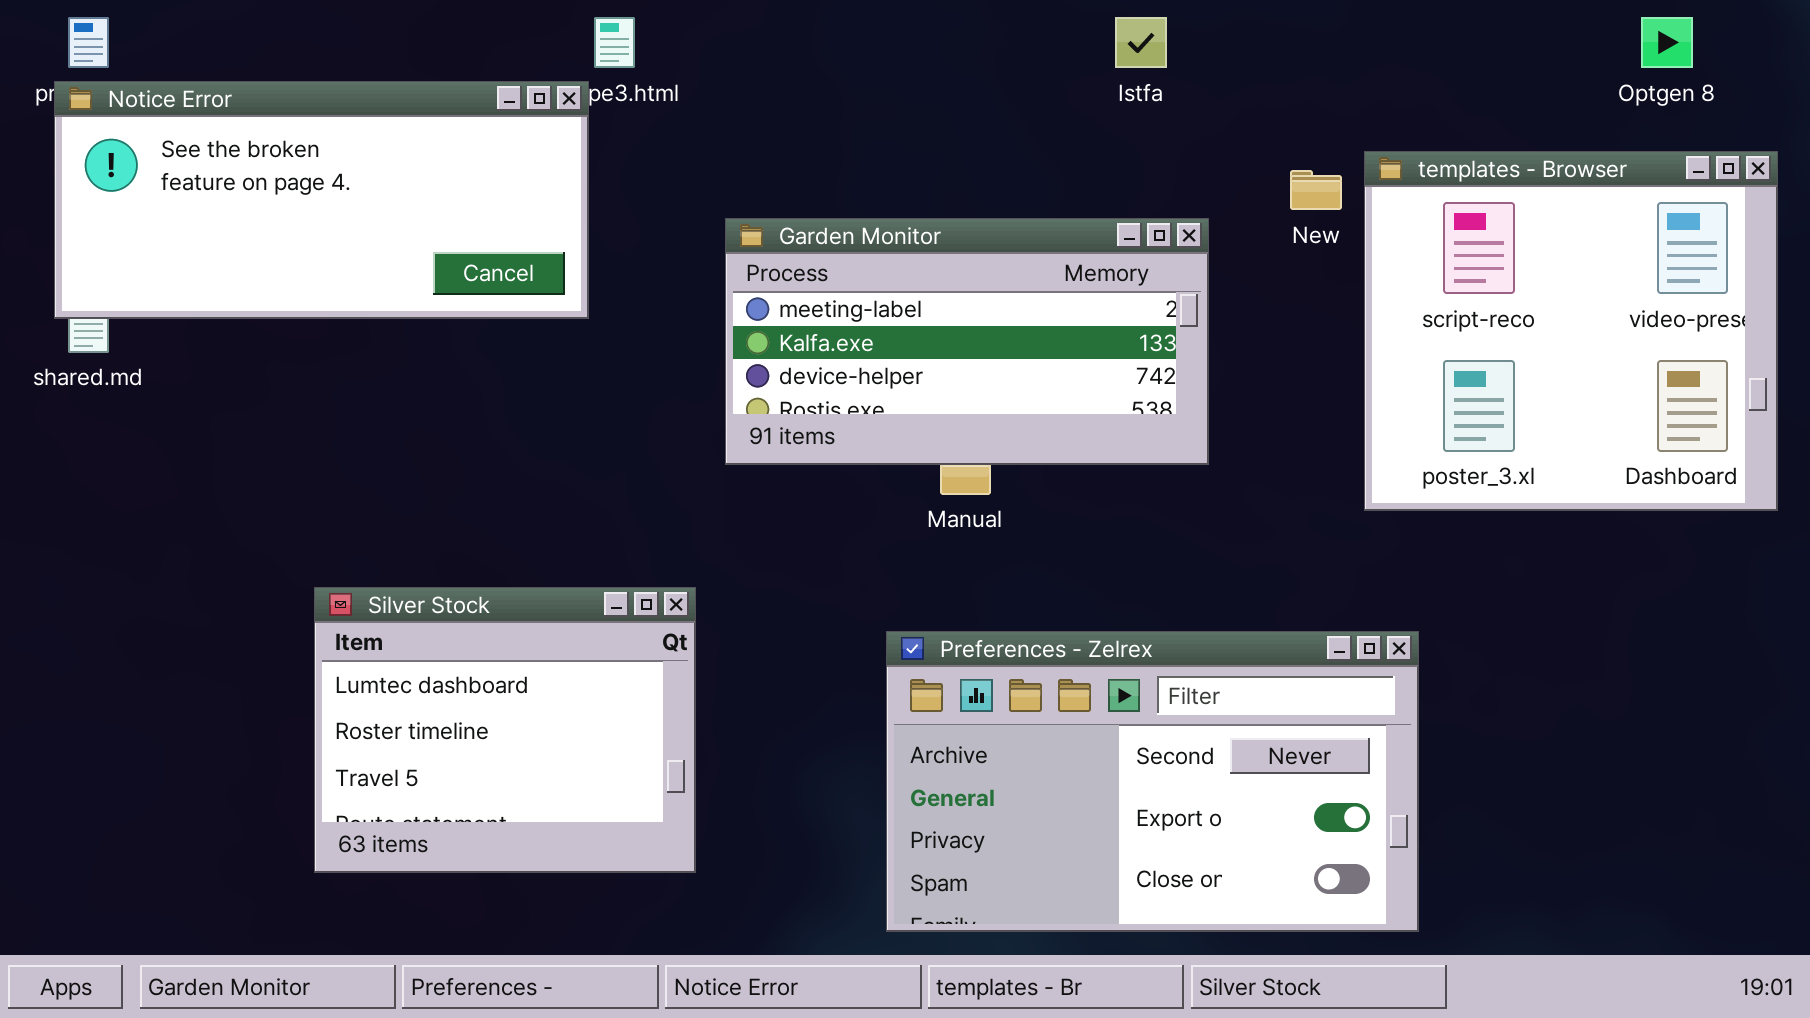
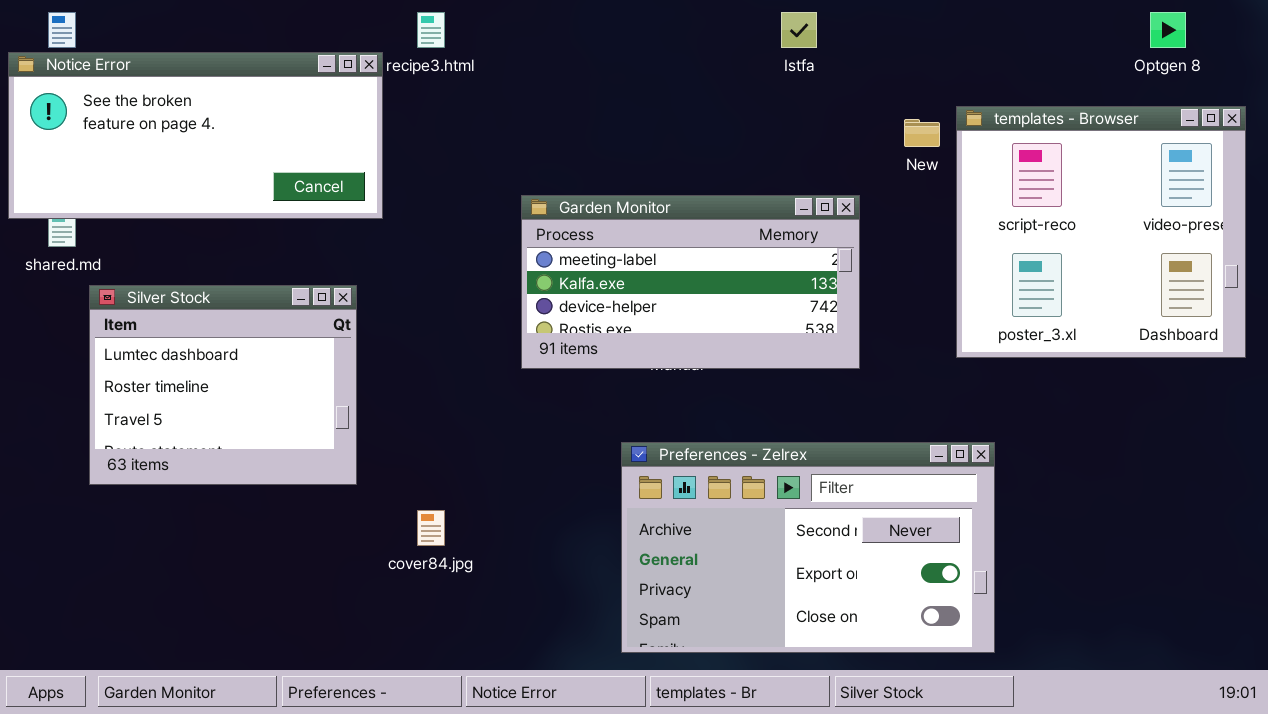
Notice Error: [54,81,589,319] -> [8,52,383,219], moved
Garden Monitor: [725,218,1209,465] -> [521,195,860,369], moved
Silver Stock: [314,587,696,873] -> [89,285,357,485], moved

